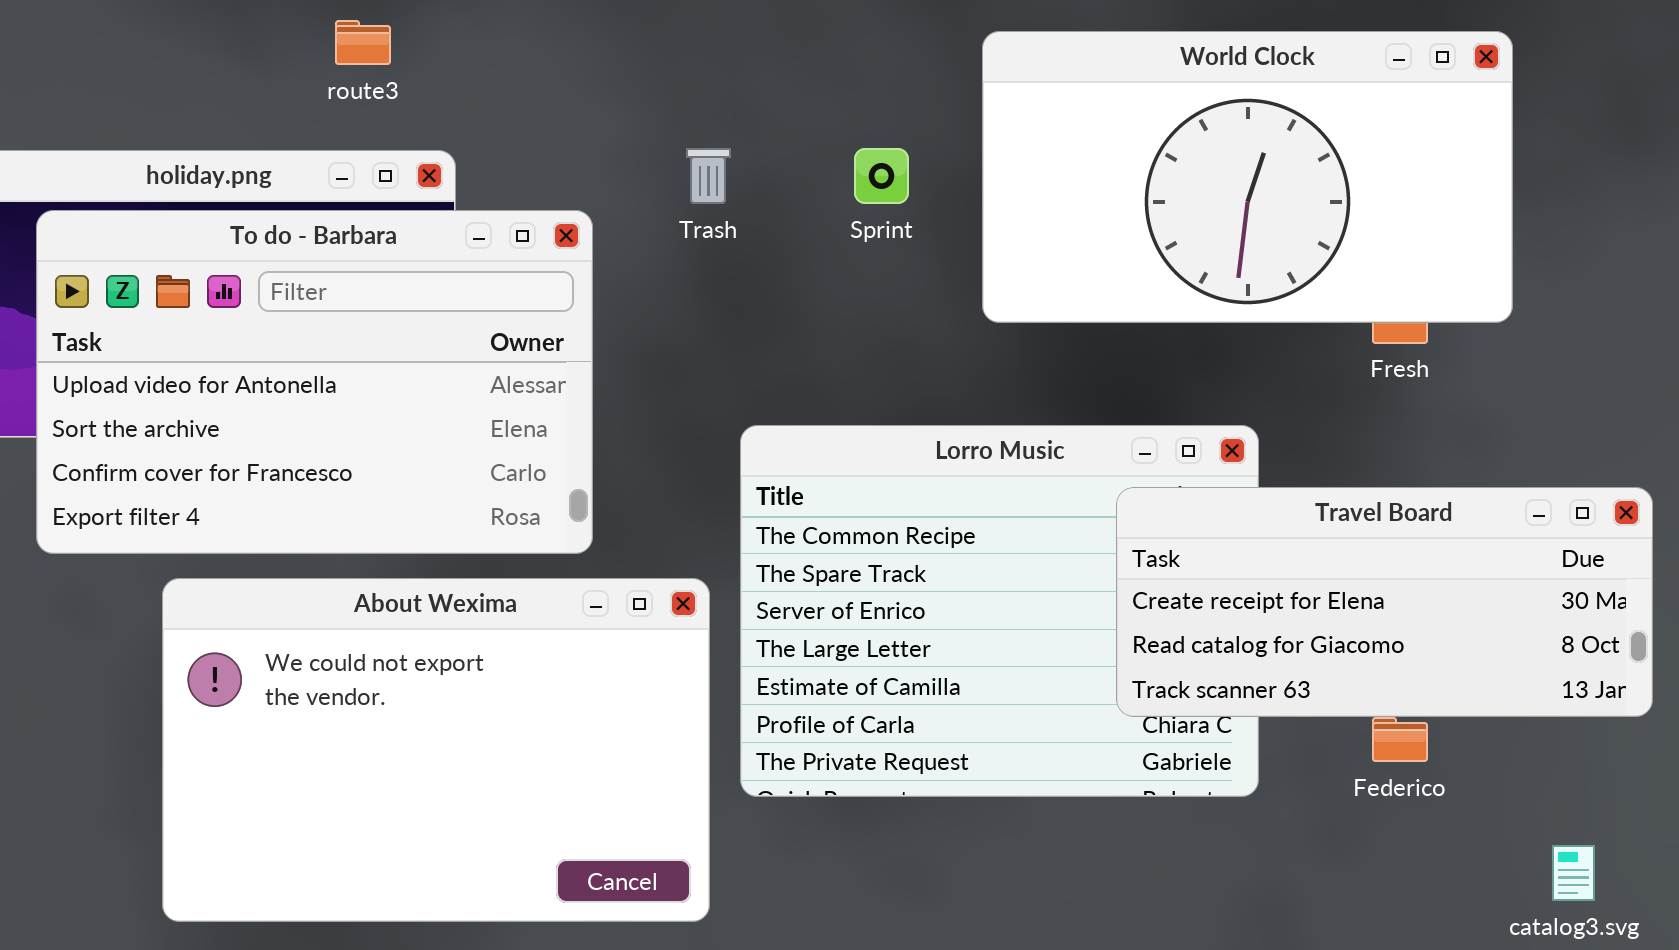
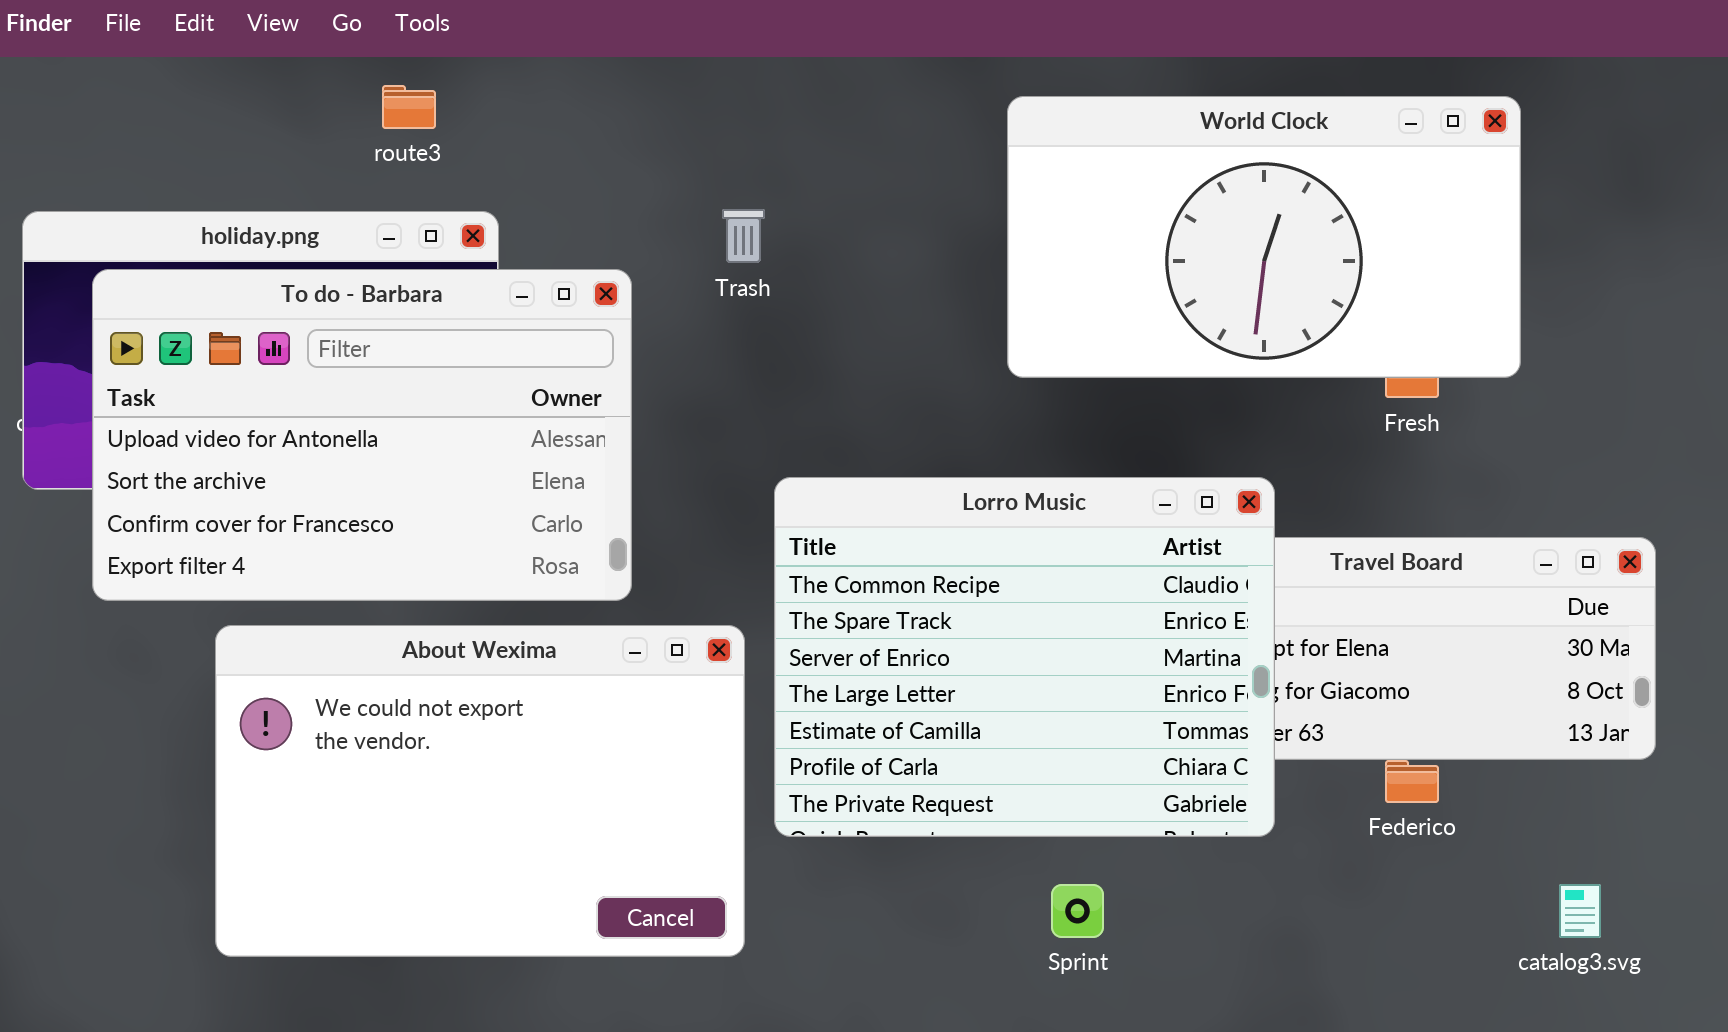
Sprint: [854,148,909,204] -> [1051,884,1104,938], moved
Lorro Music: [740,425,1259,797] -> [774,477,1275,837], raised

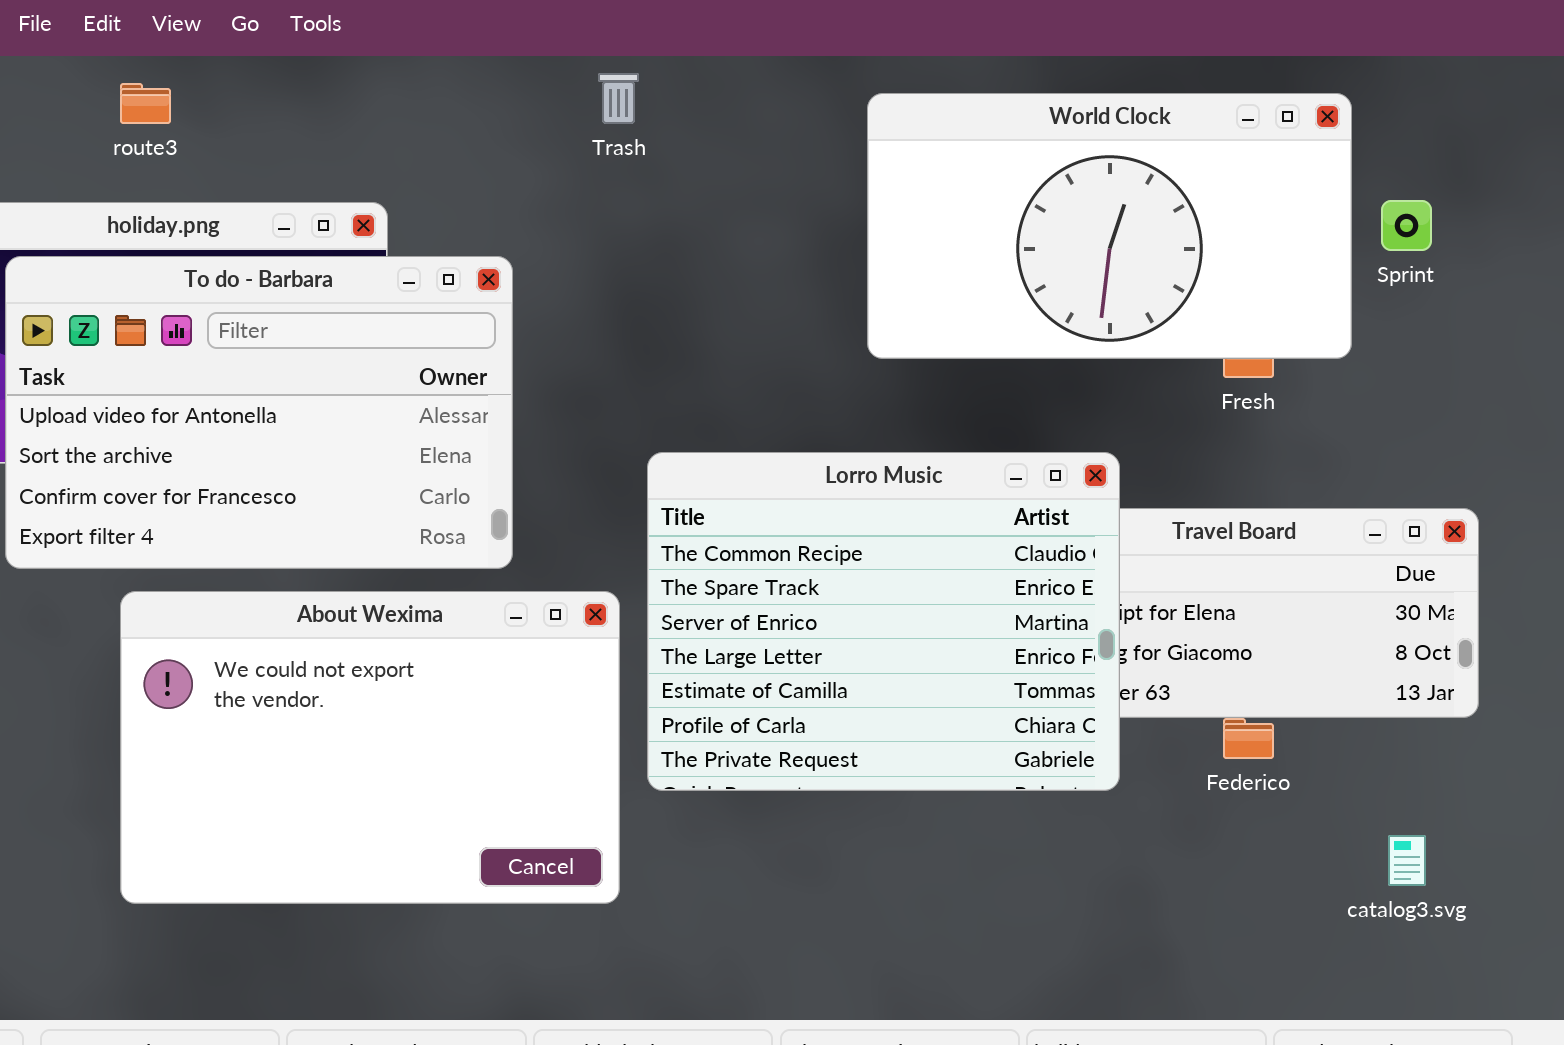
route3: [382,85,436,129] -> [120,83,171,124], moved
Trash: [722,209,765,263] -> [598,73,639,124], moved
Sprint: [1051,884,1104,938] -> [1381,200,1432,251], moved

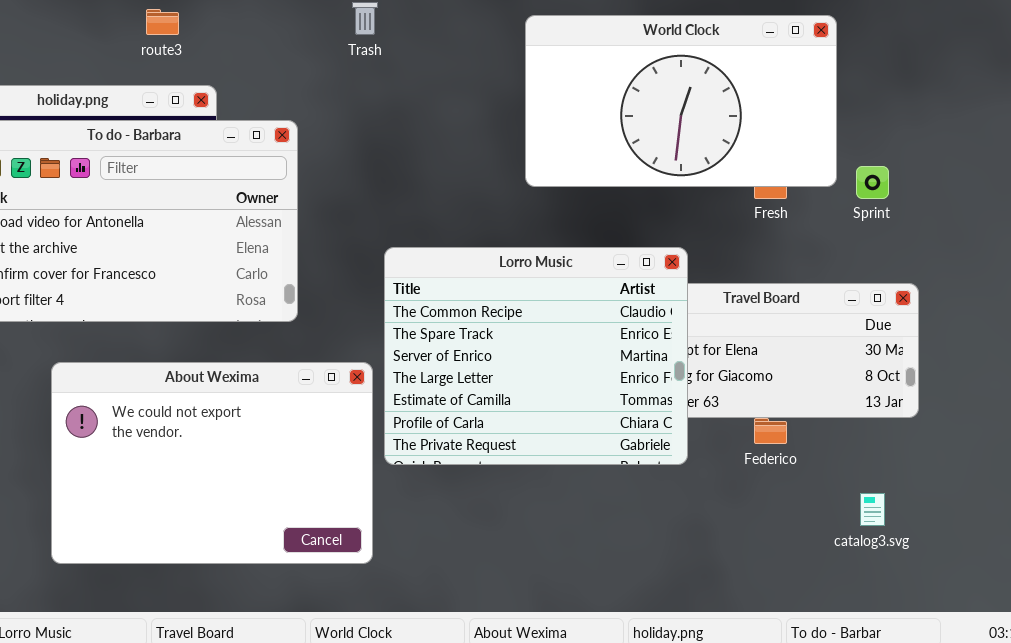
route3: [120,83,171,124] -> [146,9,179,35], moved
Sprint: [1381,200,1432,251] -> [856,166,889,199], moved
About Wexima: [120,591,620,904] -> [51,362,373,564], moved

